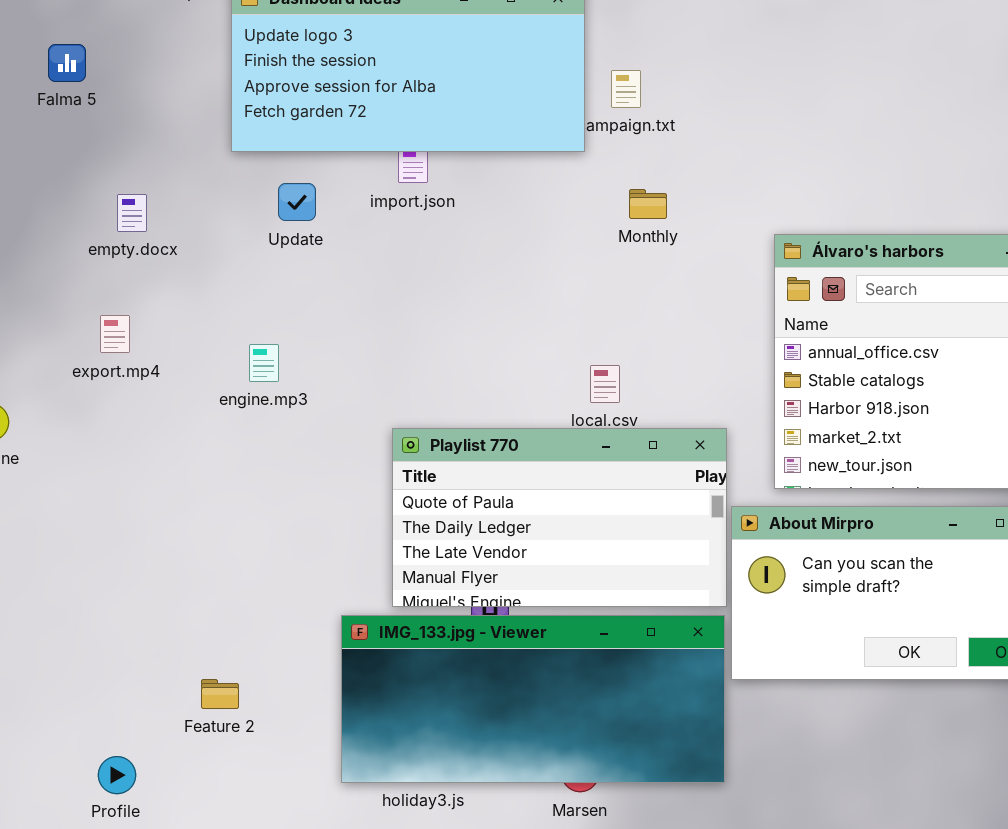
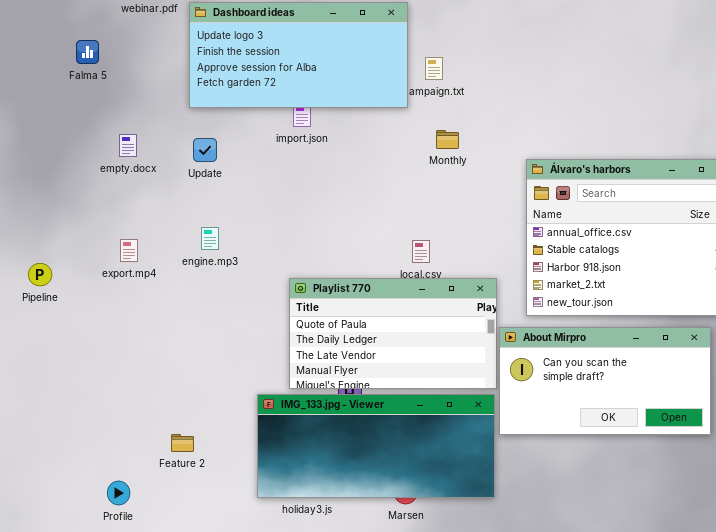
Update: [278,183,316,221] -> [193,138,217,162], moved
export.mp4: [100,315,130,353] -> [120,239,138,262], moved

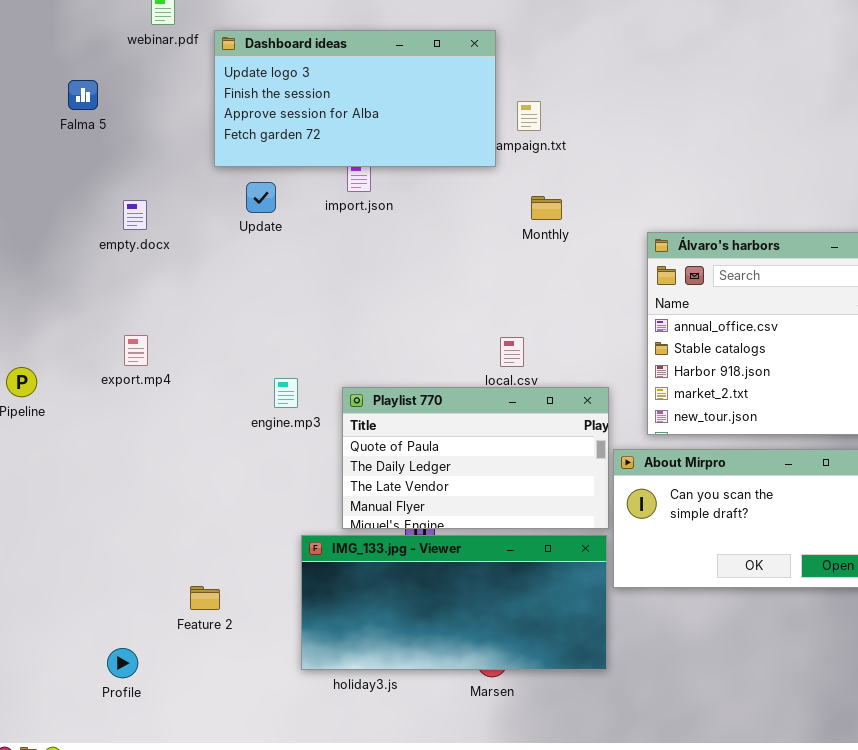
Update: [193,138,217,162] -> [246,182,276,213], moved
engine.mp3: [201,227,219,250] -> [274,378,298,408], moved

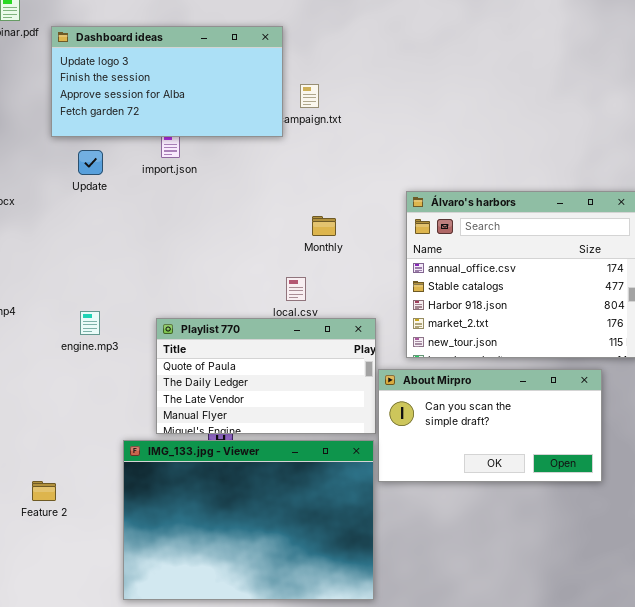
Monthly: [531,196,562,220] -> [312,216,336,236], moved
engine.mp3: [274,378,298,408] -> [80,311,100,335], moved
IMG_133.jpg - Viewer: [301,535,607,670] -> [123,440,374,600], resized

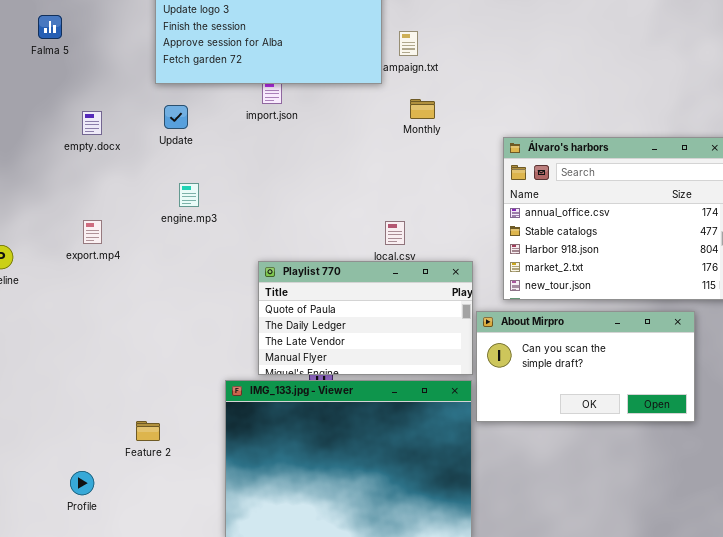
Update: [78,150,103,175] -> [164,105,188,129], moved
Monthly: [312,216,336,236] -> [410,99,435,119], moved
engine.mp3: [80,311,100,335] -> [179,183,199,207], moved

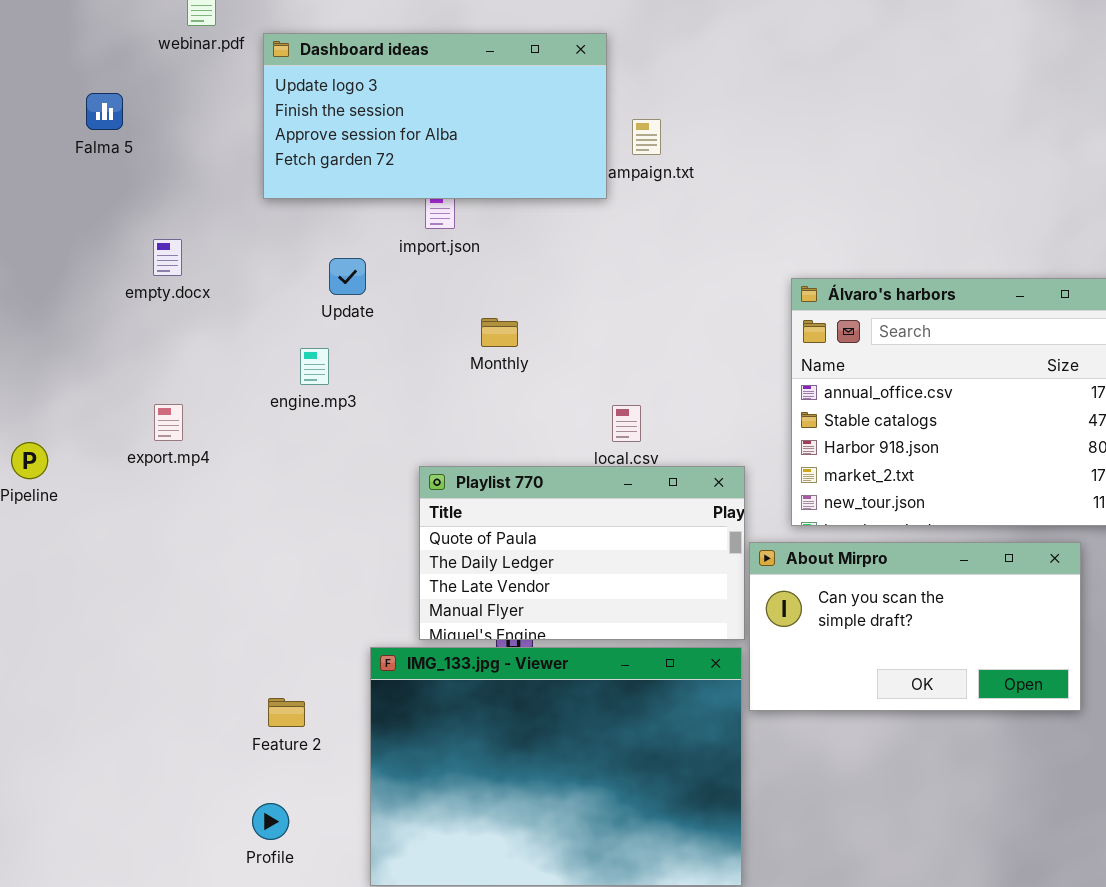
Monthly: [410,99,435,119] -> [481,318,518,347], moved
Update: [164,105,188,129] -> [329,258,366,295], moved
Feature 2: [136,421,160,441] -> [268,698,305,727], moved
Profile: [70,471,94,495] -> [252,803,289,840], moved

